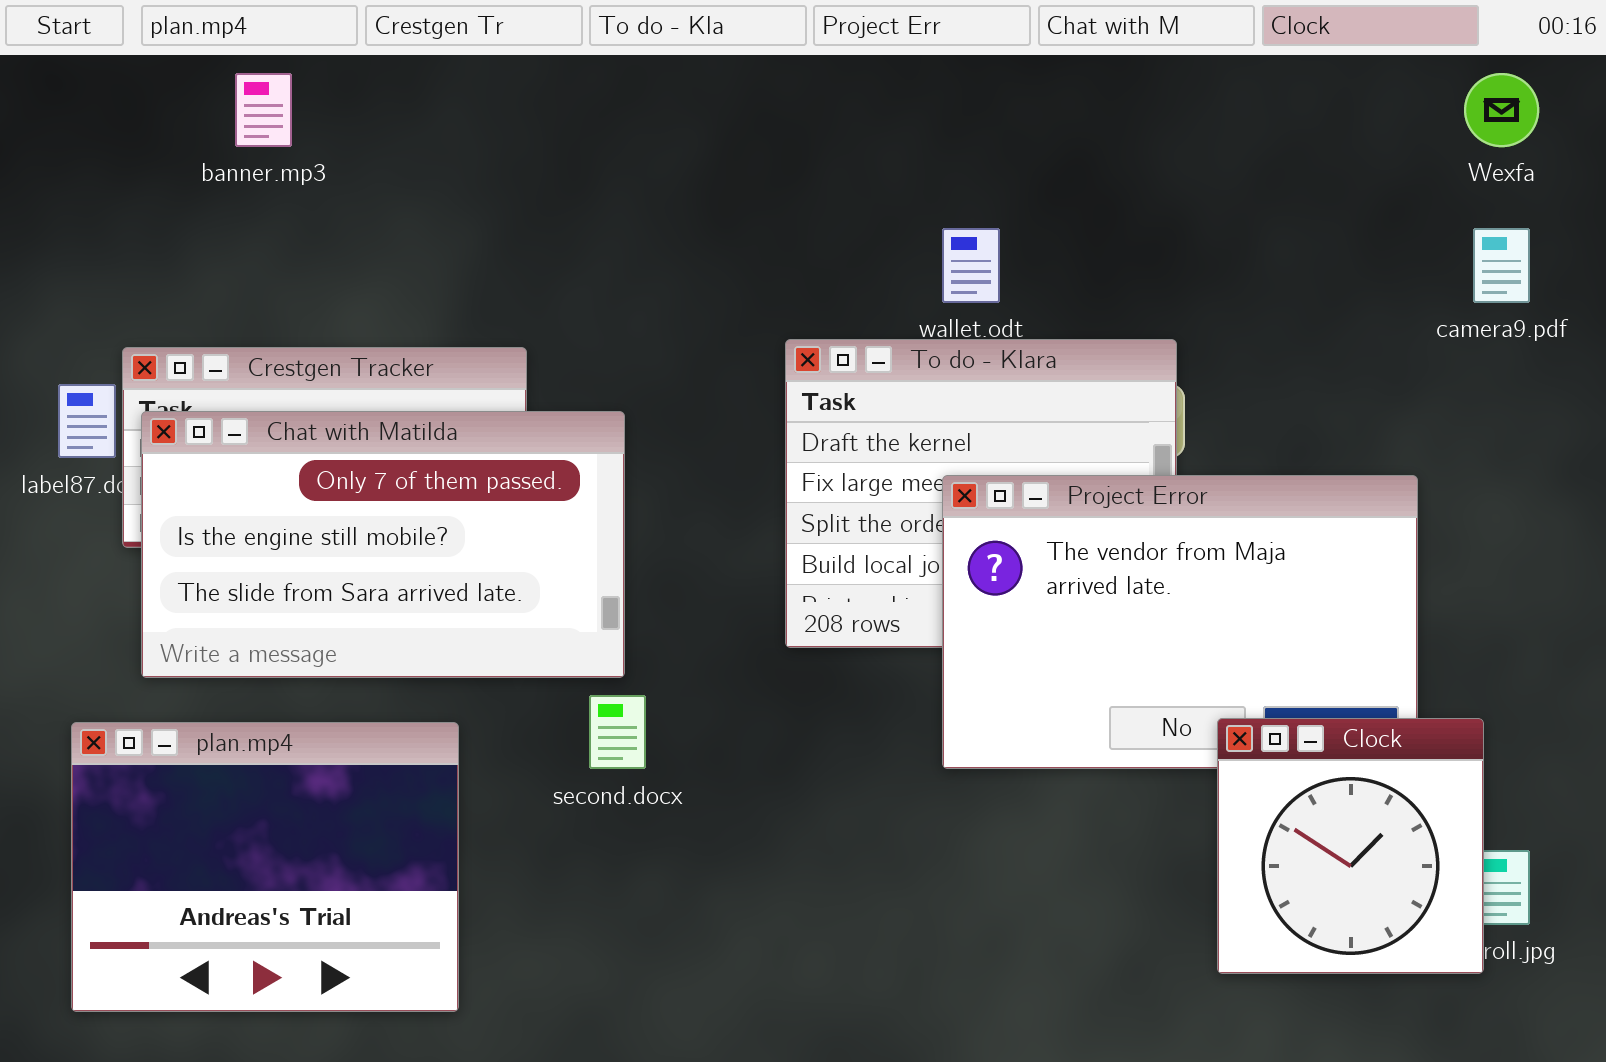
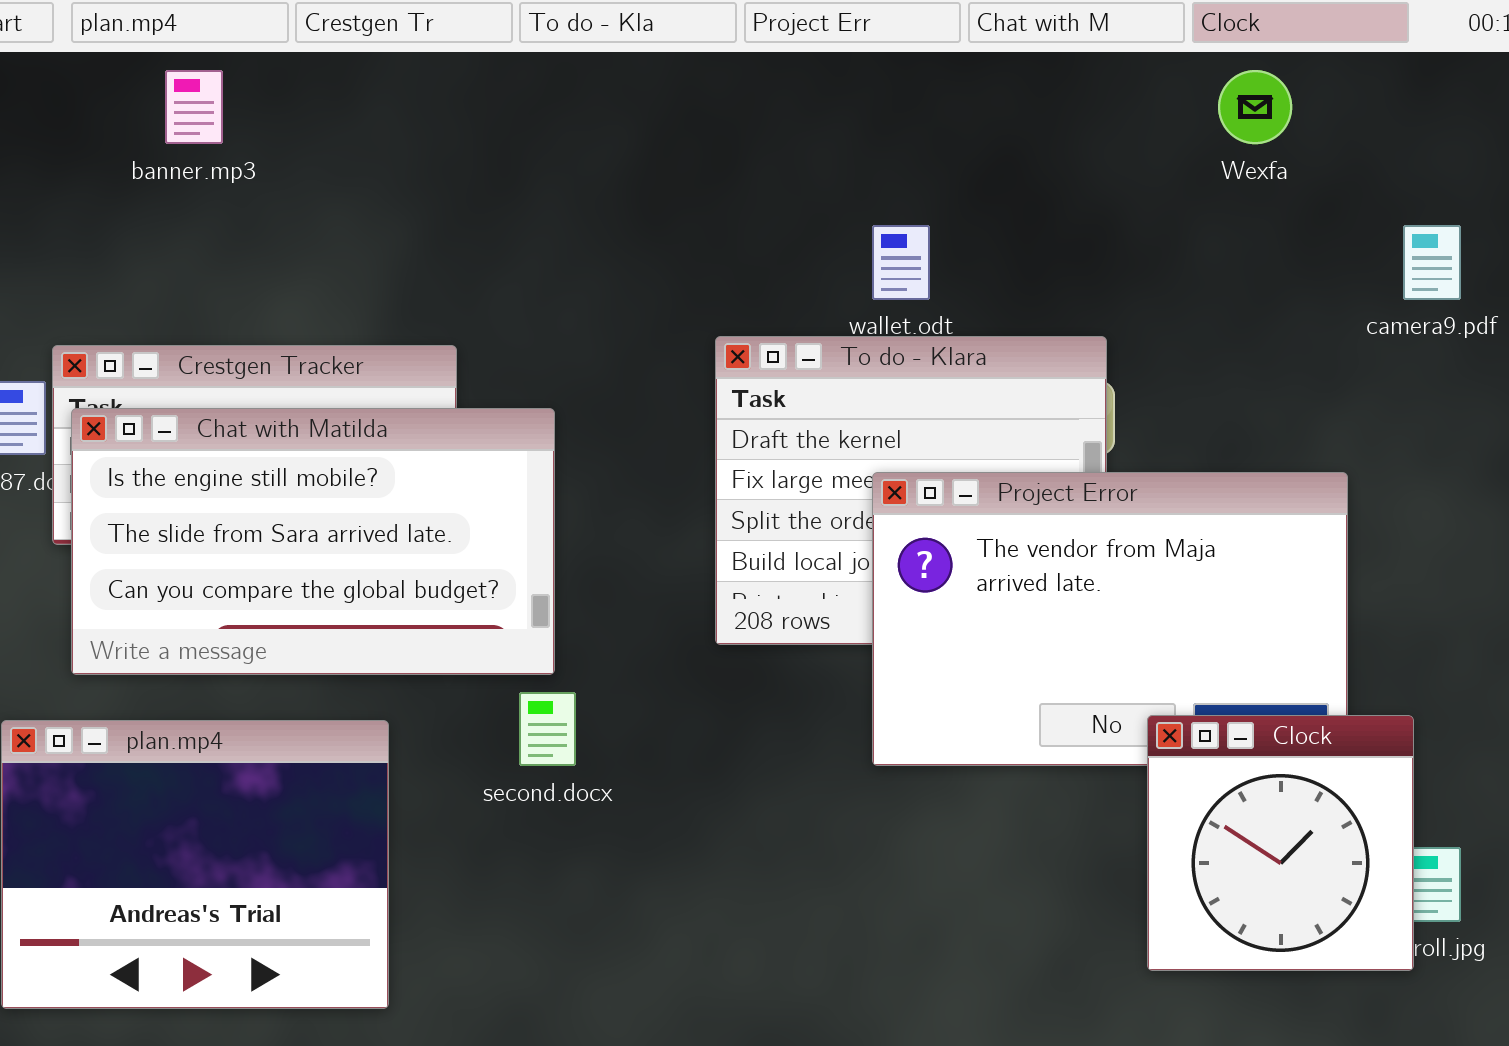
Wexfa: [1464,73,1539,147] -> [1218,70,1292,144], moved
Chat with Matilda: [141,411,625,678] -> [71,408,555,675], scrolled down 1 row

